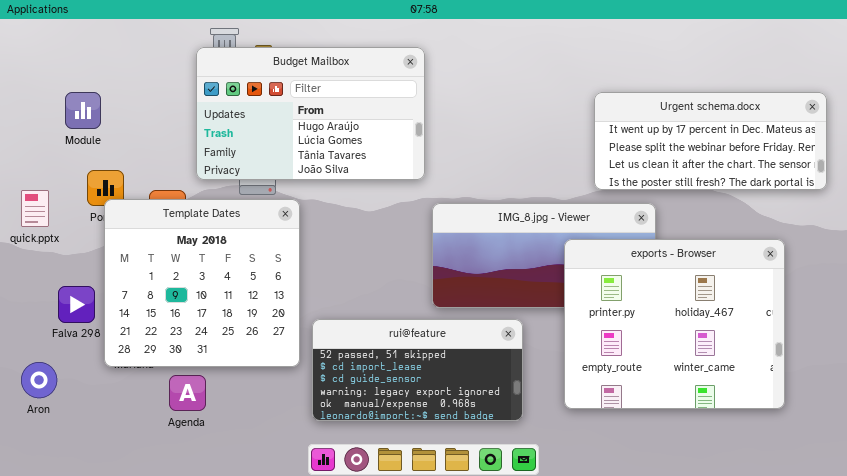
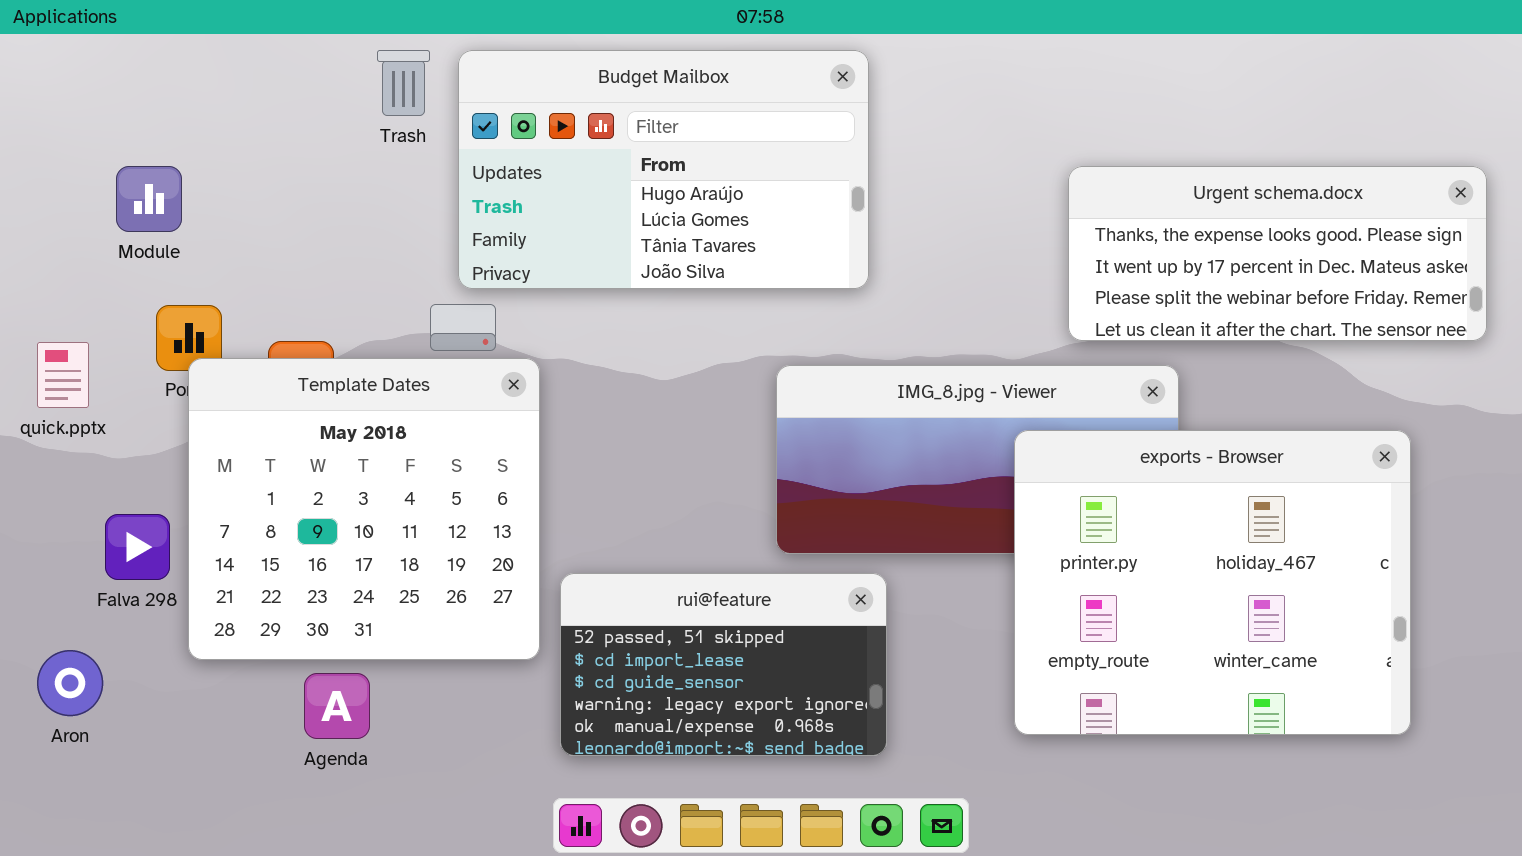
Budget Mailbox: [196,47,425,180] -> [458,50,869,289], moved
Urgent schema.docx: [594,92,827,190] -> [1068,166,1487,341], scrolled up 1 row
rui@feature: [312,319,523,421] -> [560,573,887,756], resized

